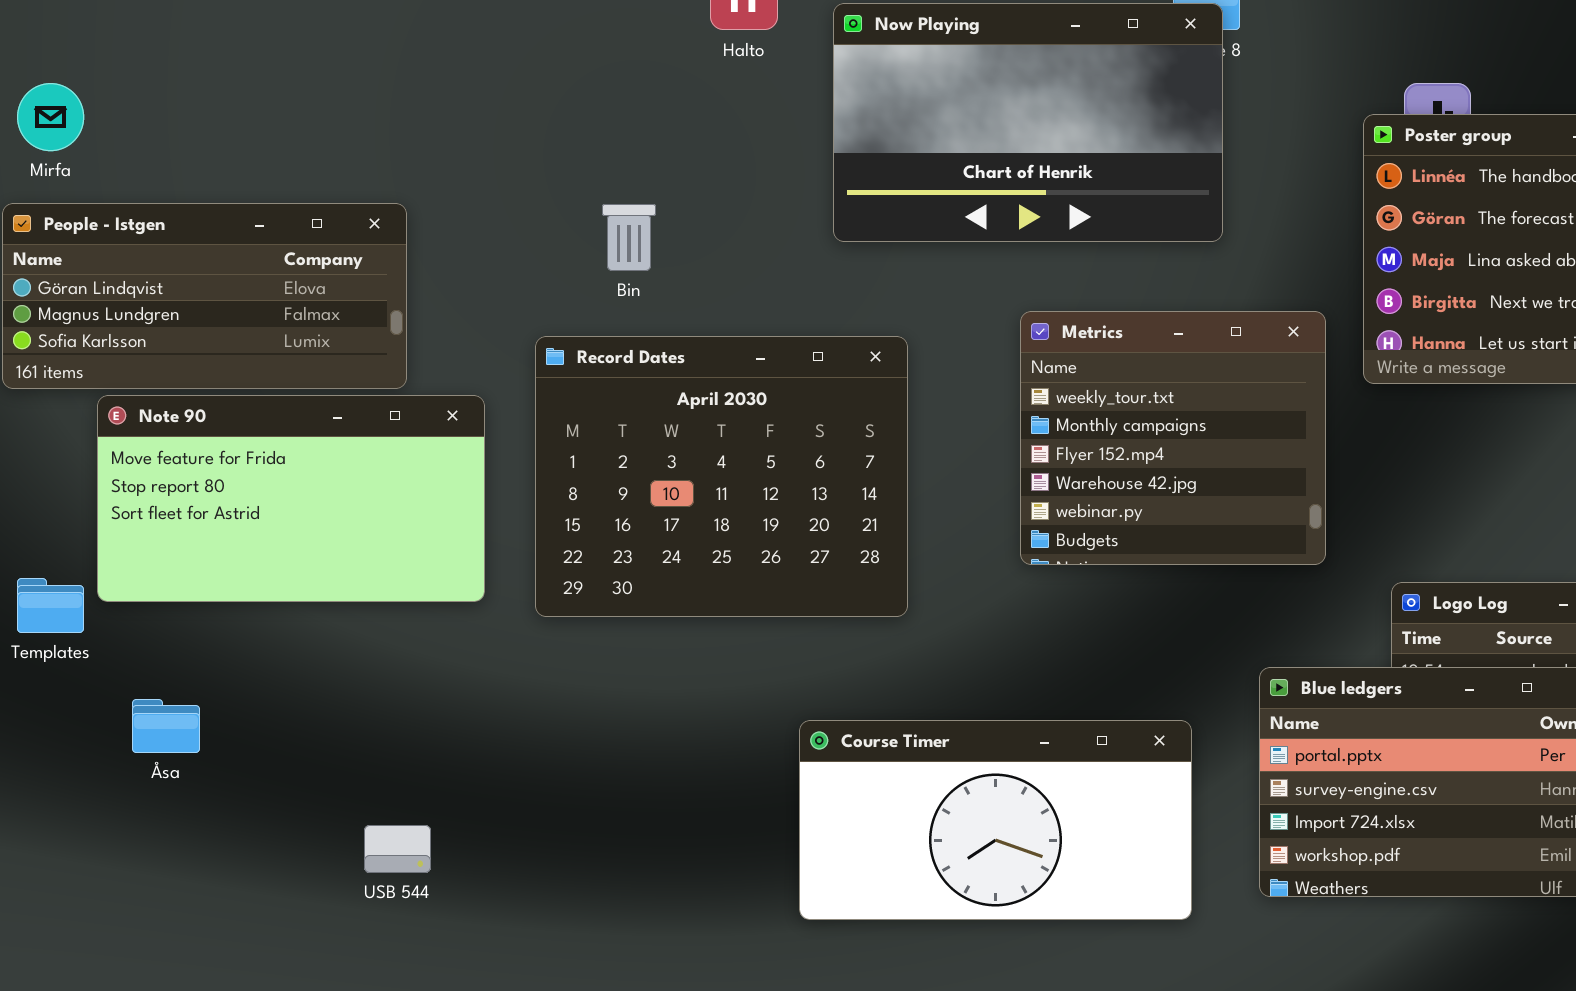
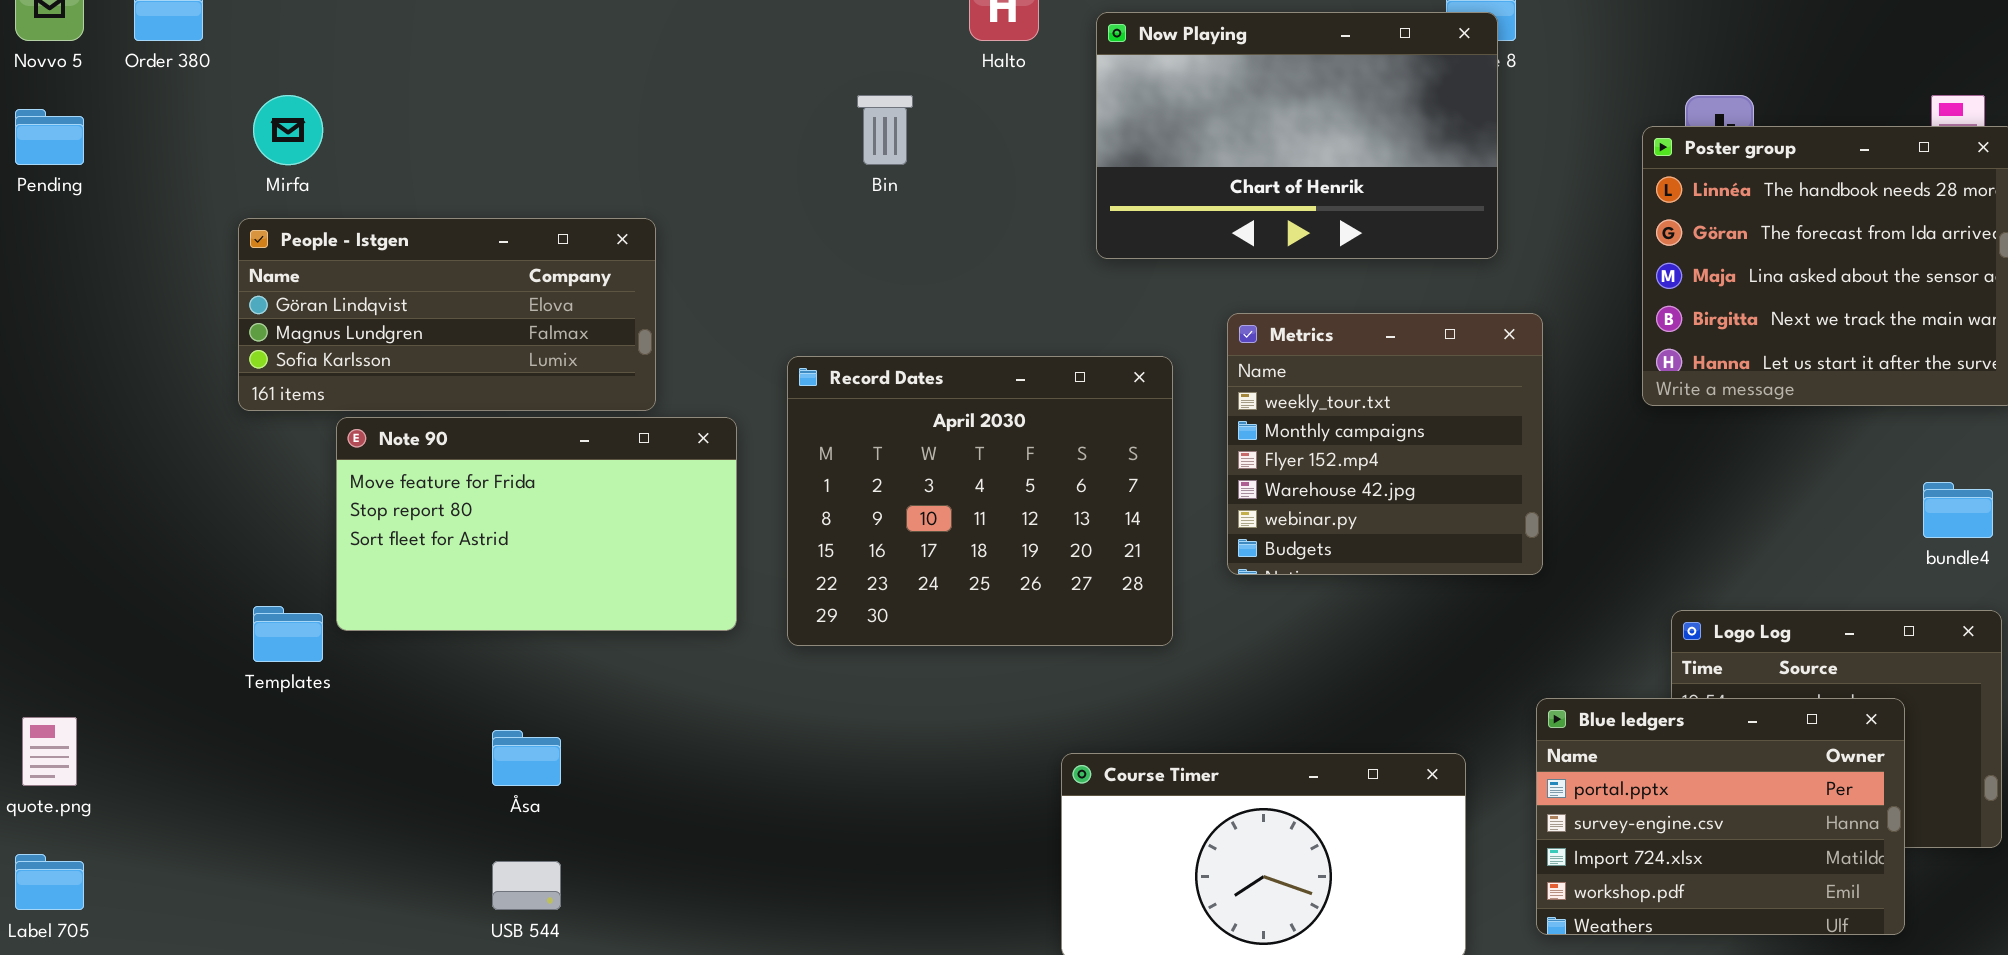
Bin: [602,204,656,271] -> [857,95,913,165], moved
Metrics: [1020,311,1326,565] -> [1227,313,1543,575], moved
Åsa: [132,699,200,753] -> [492,730,561,786], moved
USB 544: [364,825,431,873] -> [492,861,561,910], moved

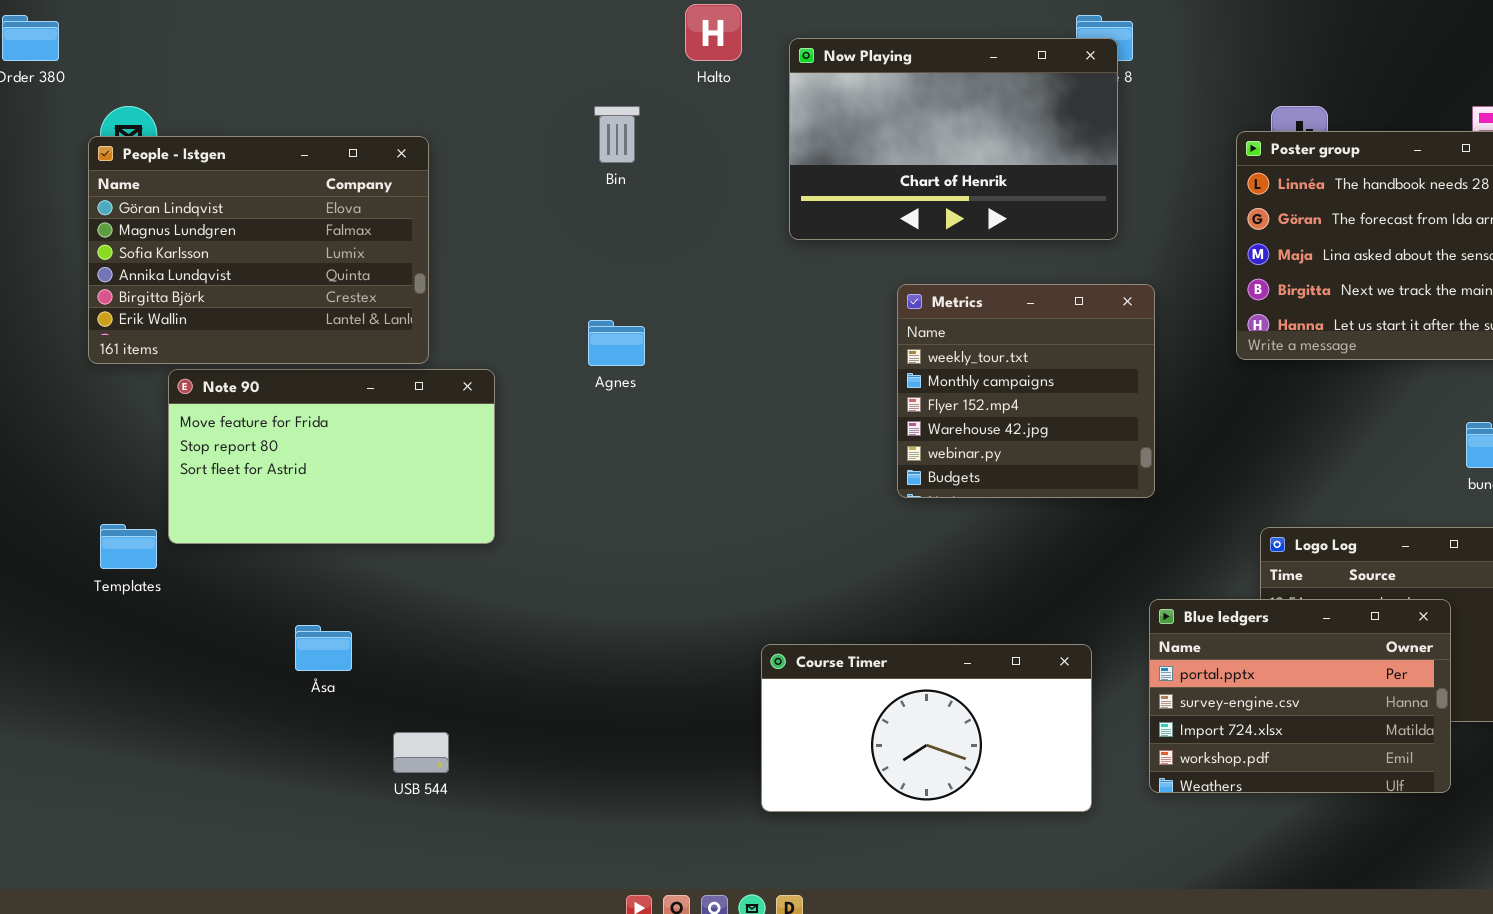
People - Istgen: [238,218,656,411] -> [88,136,429,364], resized
Record Dates: [787,356,1173,646] -> none, closed
USB 544: [492,861,561,910] -> [393,732,449,773], moved

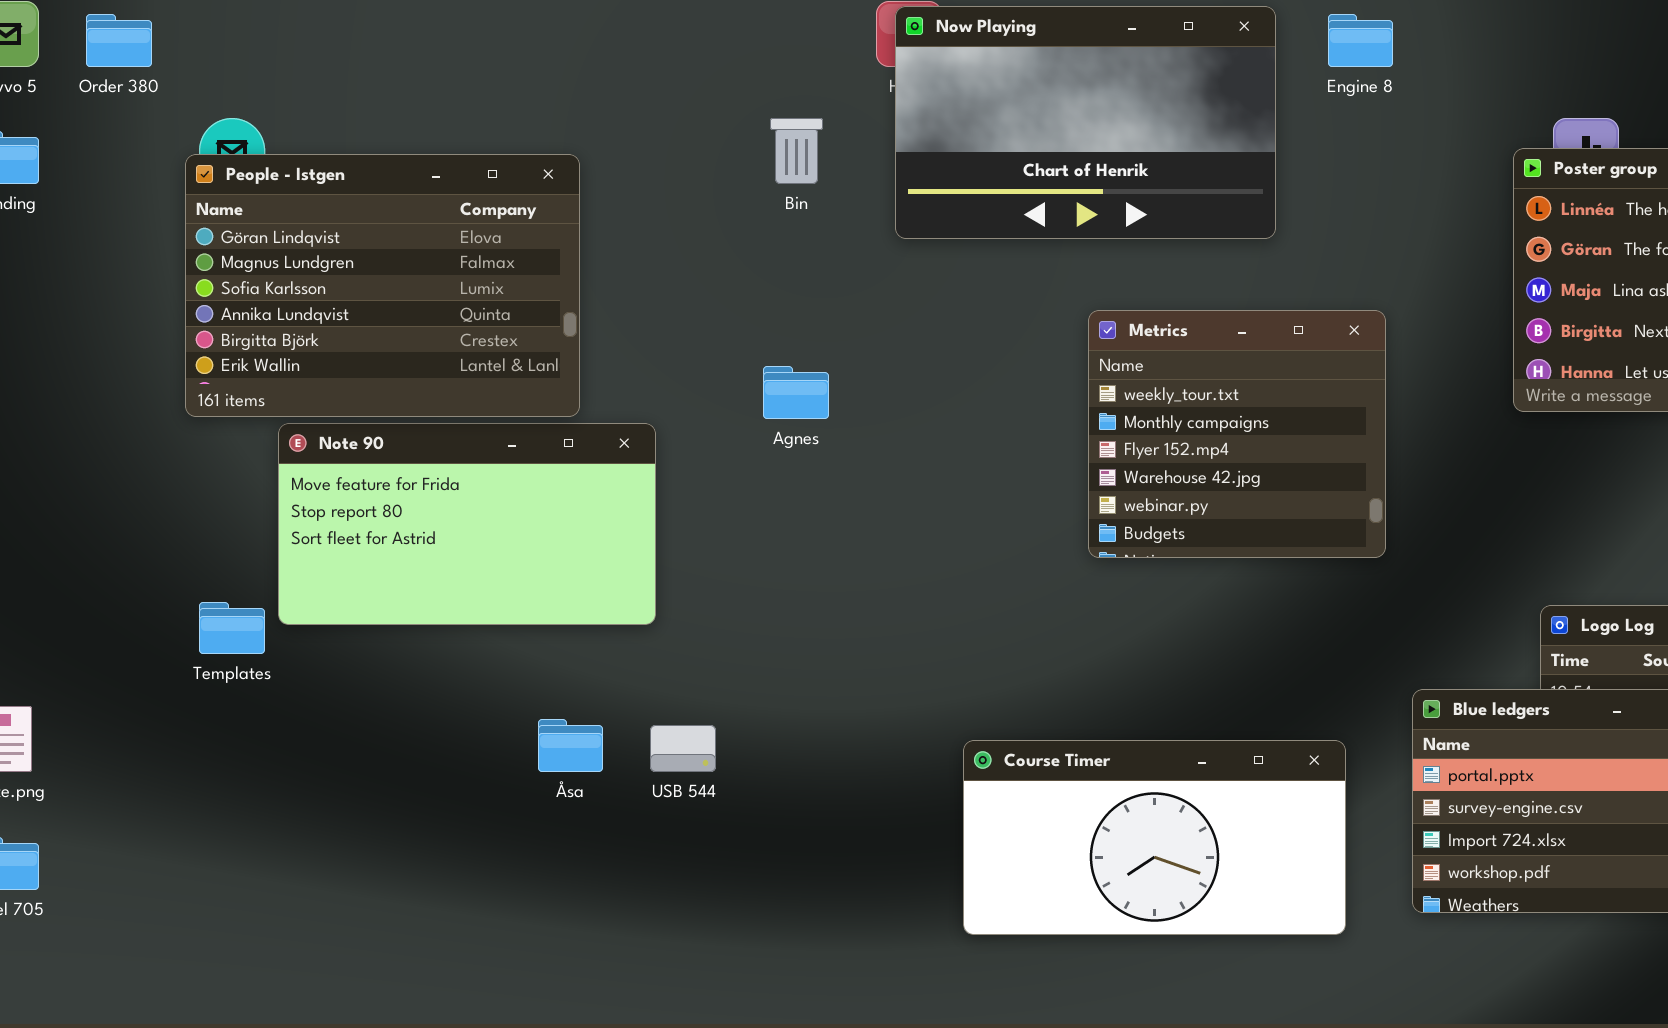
Now Playing: [789,38,1118,240] -> [895,6,1276,239], moved
Metrics: [897,284,1155,498] -> [1088,310,1386,558], moved
Åsa: [295,625,352,671] -> [538,719,603,772], moved
USB 544: [393,732,449,773] -> [650,725,716,772], moved

